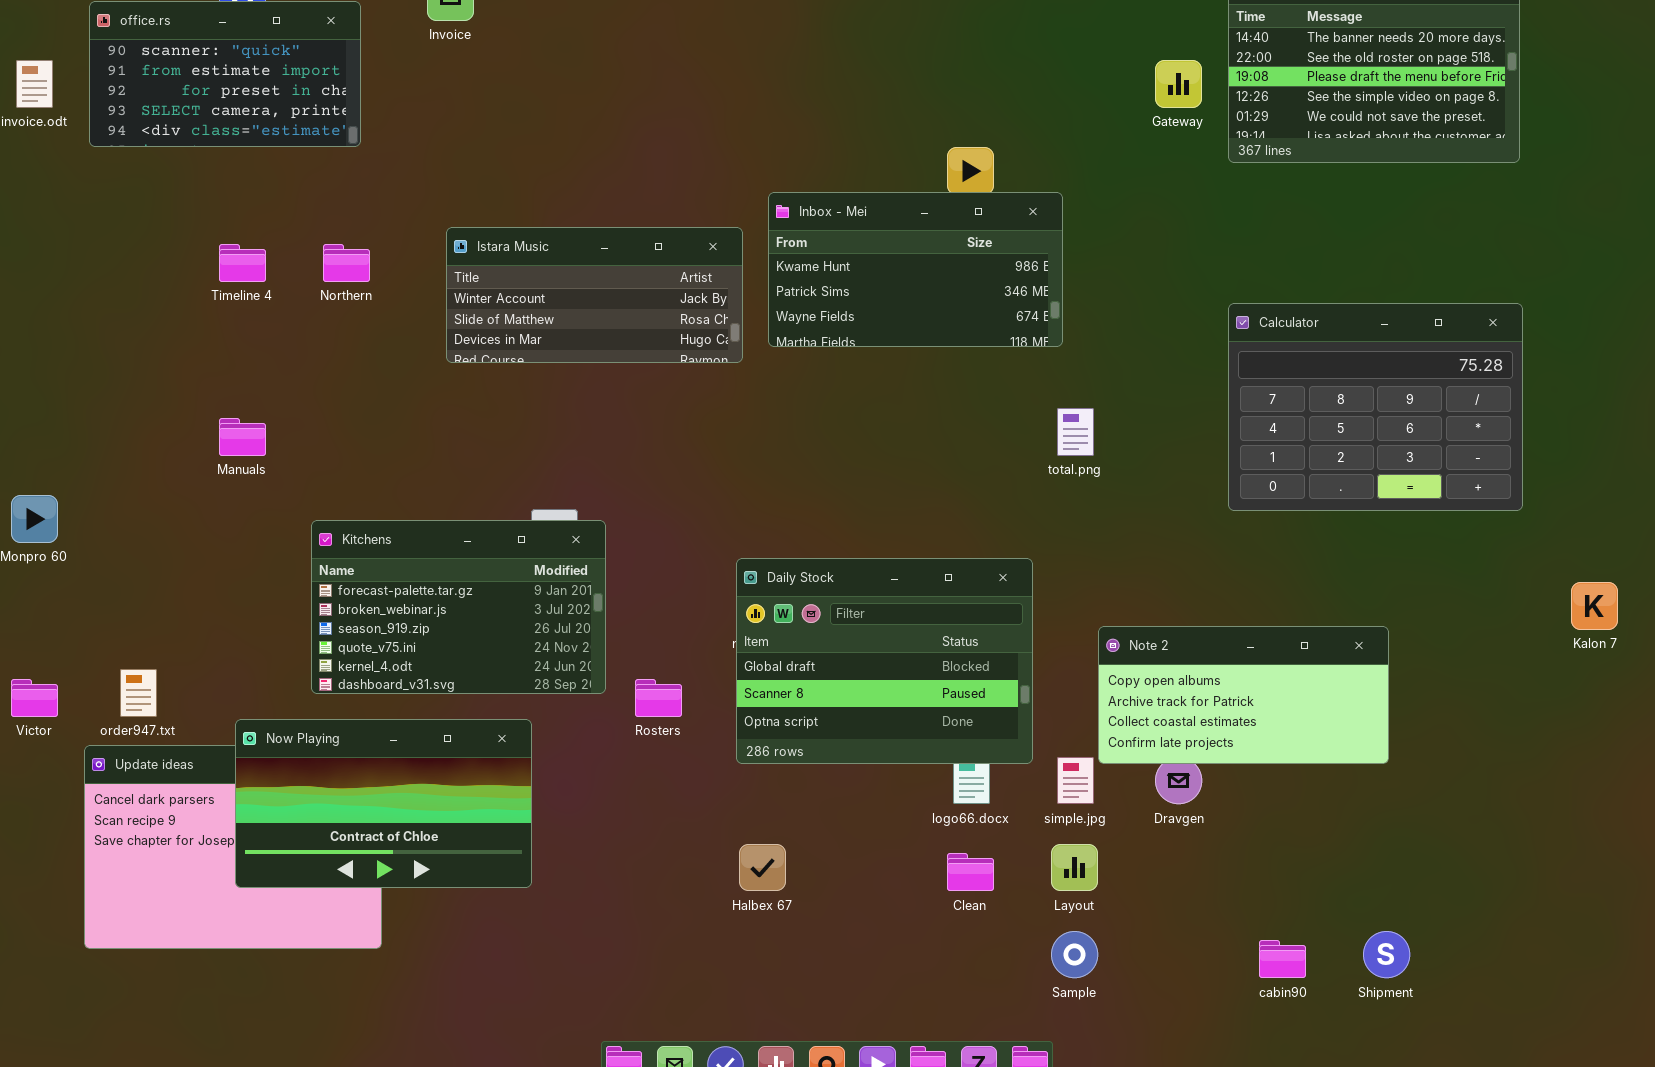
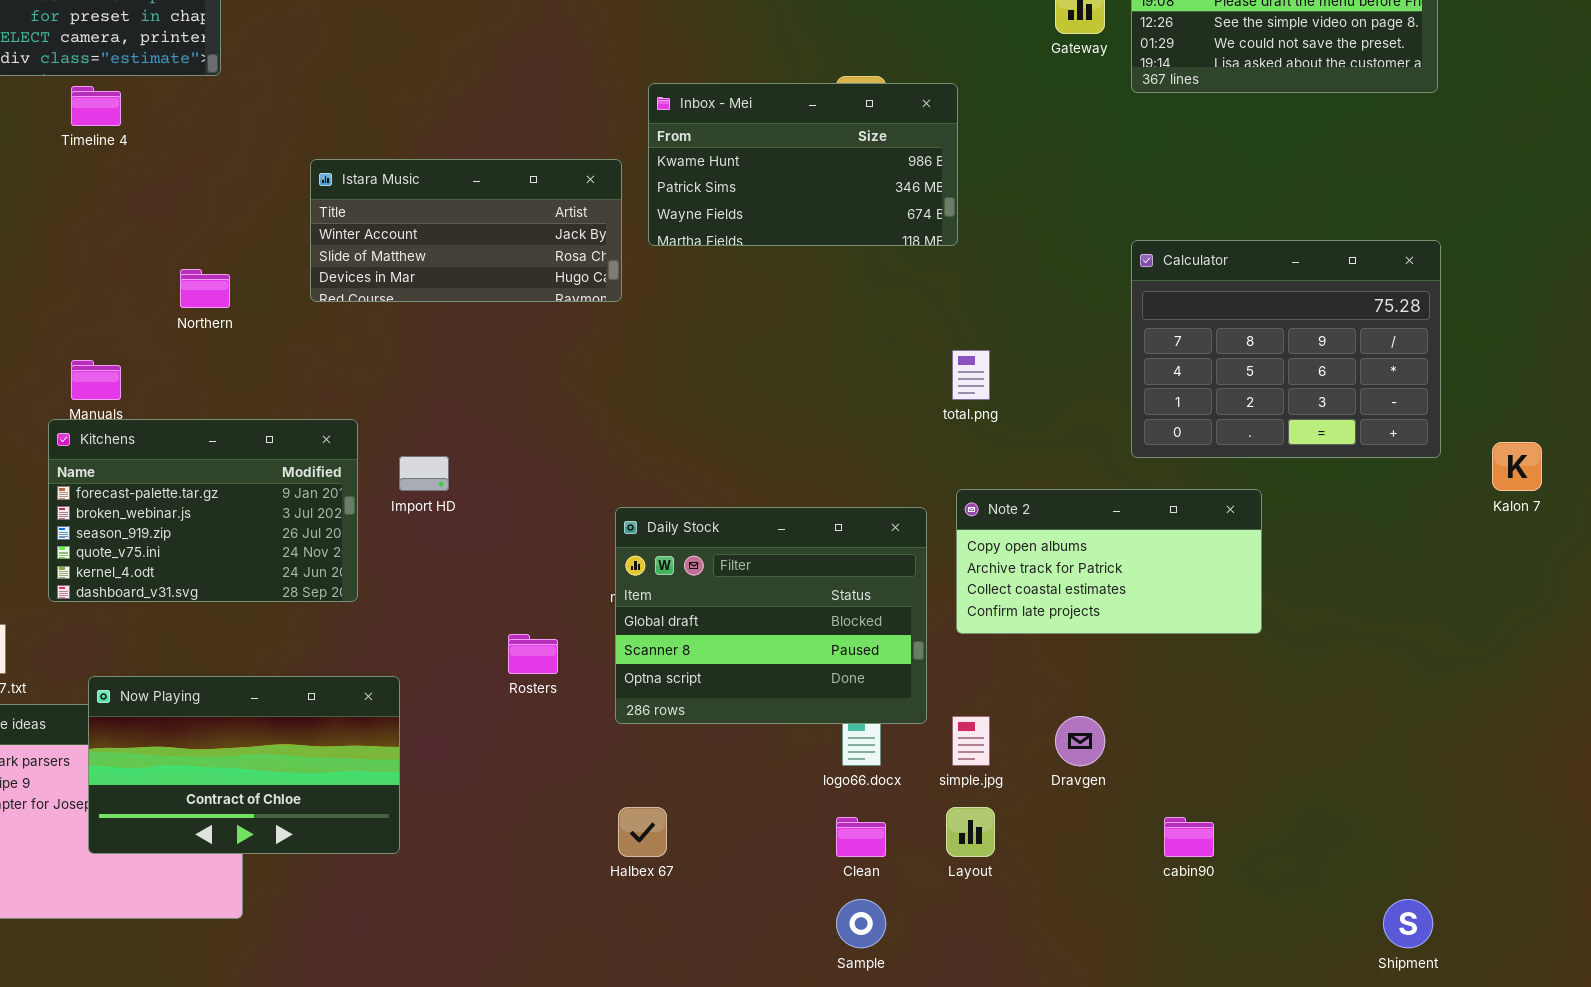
Inbox - Mei: [768,192,1063,347] -> [648,83,958,246], moved
Timeline 4: [219,244,266,282] -> [71,86,121,126], moved
Northern: [323,244,370,282] -> [180,269,230,308], moved
Kitchens: [311,520,606,694] -> [48,419,358,602], moved
Kalon 7: [1571,582,1618,630] -> [1492,442,1542,491], moved
Note 2: [1098,626,1389,764] -> [956,489,1262,634], moved
Sample: [1051,931,1098,978] -> [836,899,886,948], moved
Shipment: [1363,931,1410,978] -> [1383,899,1433,948], moved
cabin90: [1259,940,1306,978] -> [1164,817,1214,857], moved

